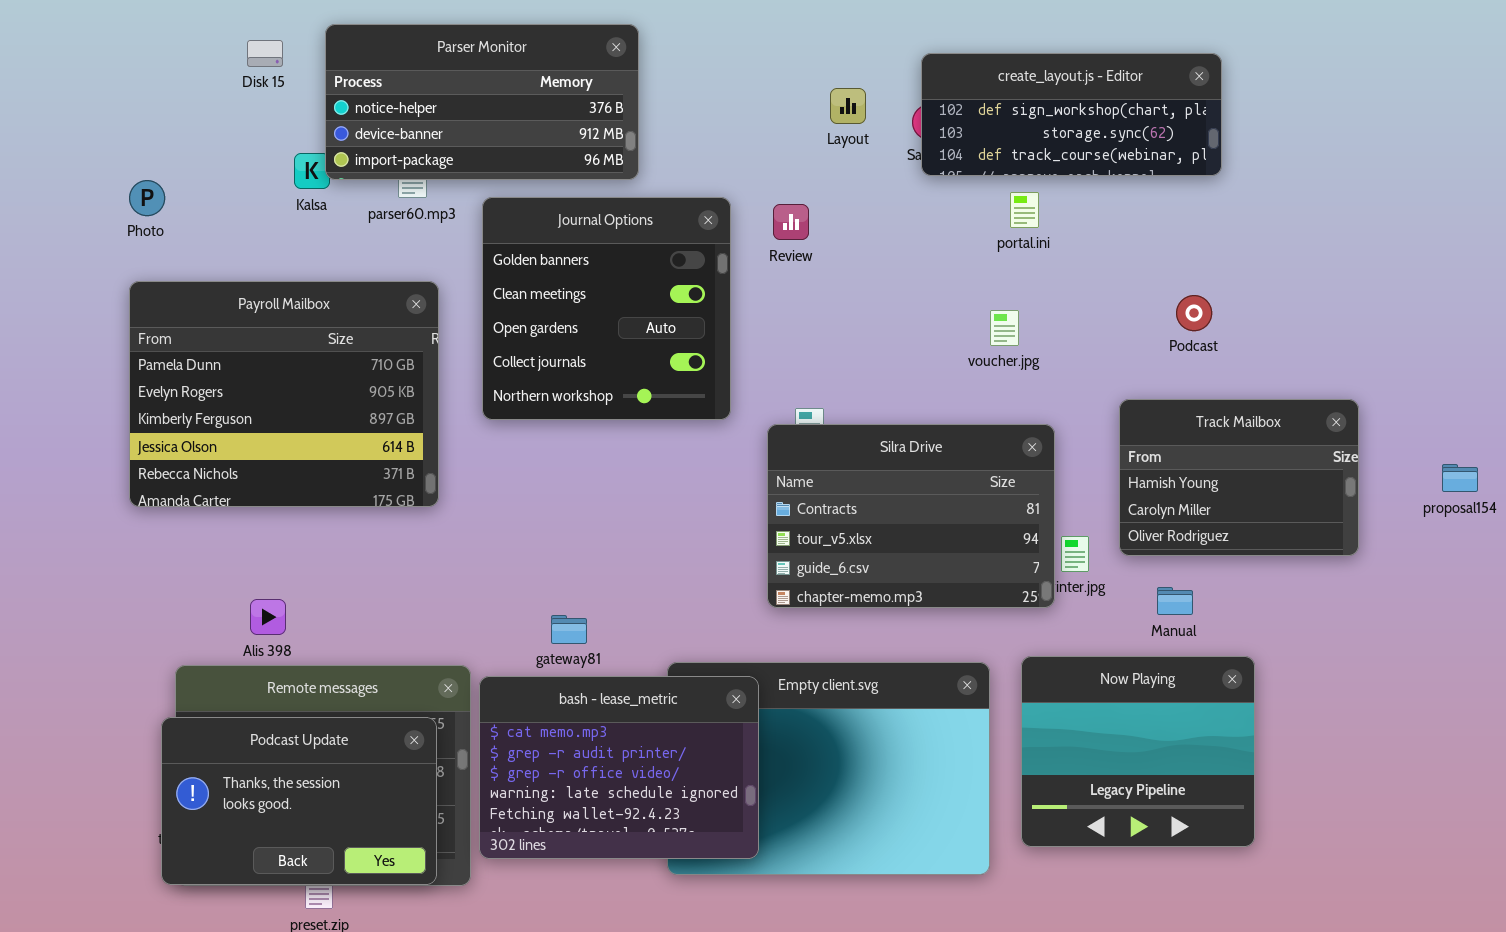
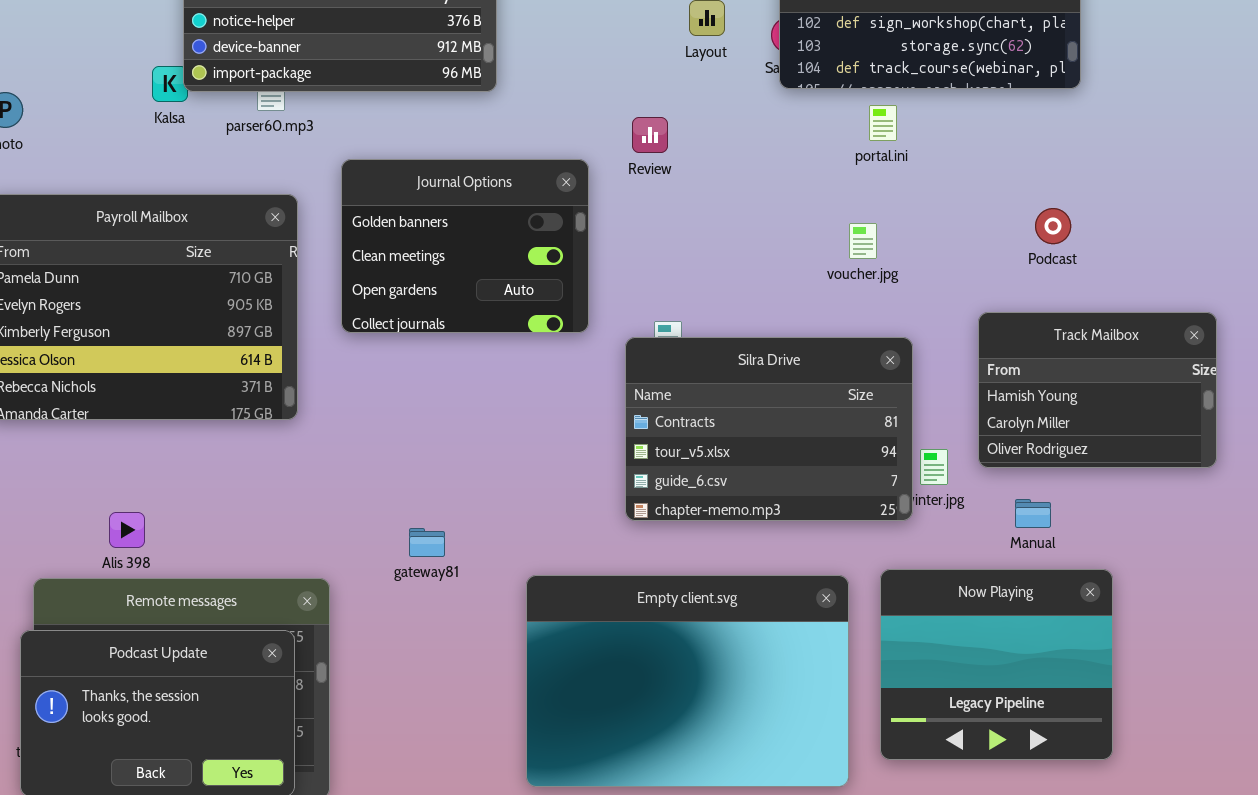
Journal Options: [482,197,731,420] -> [341,159,589,333], resized
bash - lease_metric: [479,676,759,859] -> none, closed

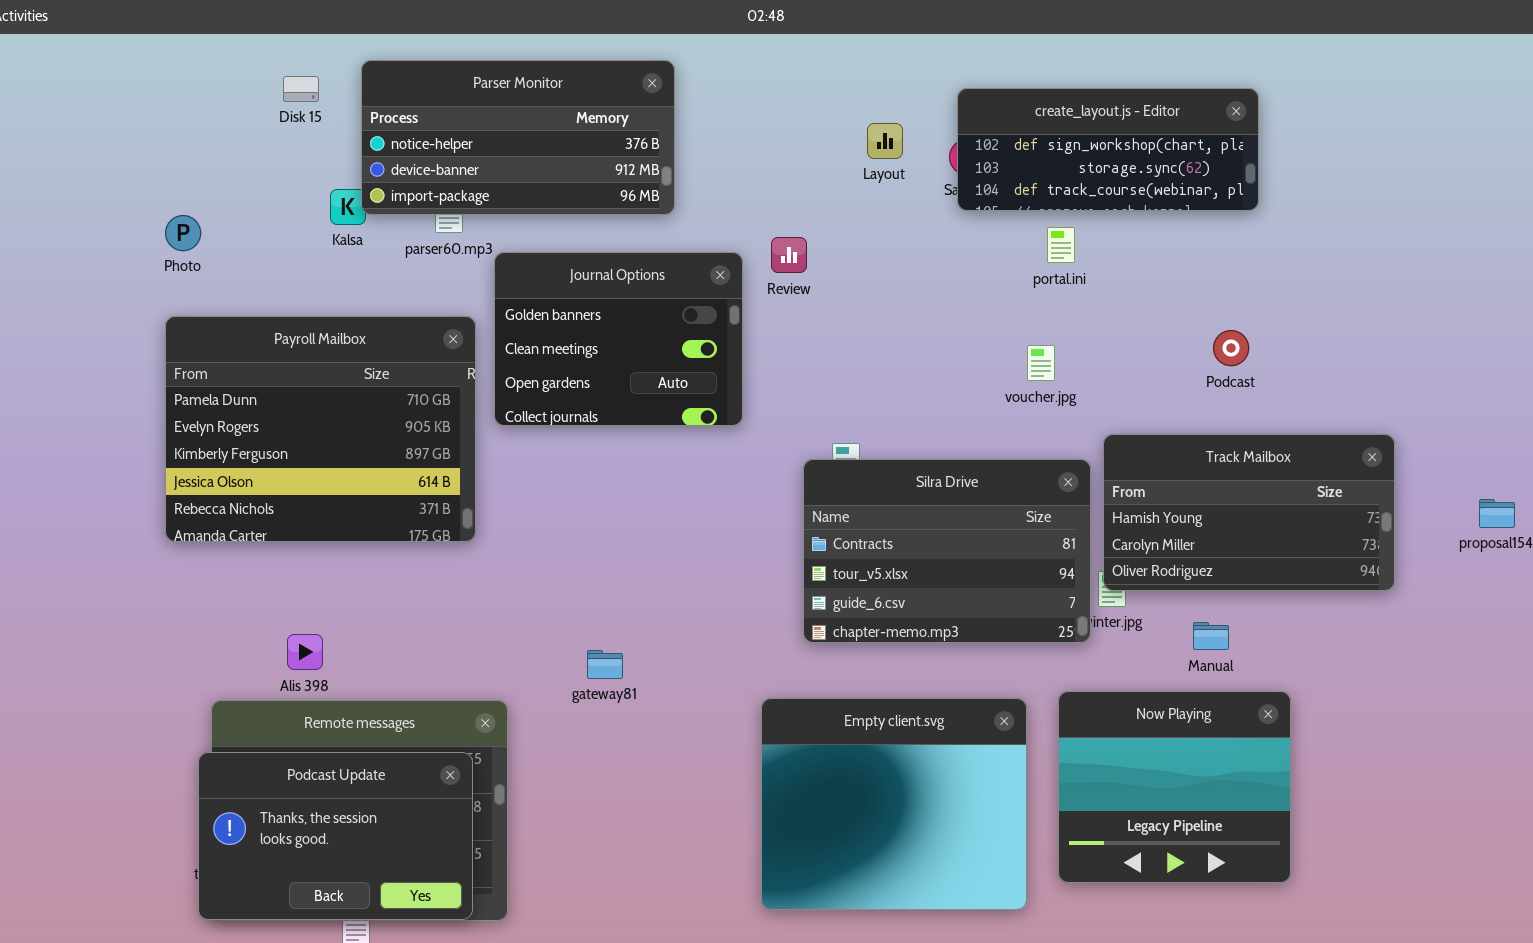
Review: [632,117,668,153] -> [771,237,807,273], moved
Journal Options: [341,159,589,333] -> [494,252,743,426], moved
Track Mailbox: [978,312,1217,468] -> [1103,434,1395,591], resized
Empty client.svg: [526,575,849,787] -> [761,698,1027,910], resized

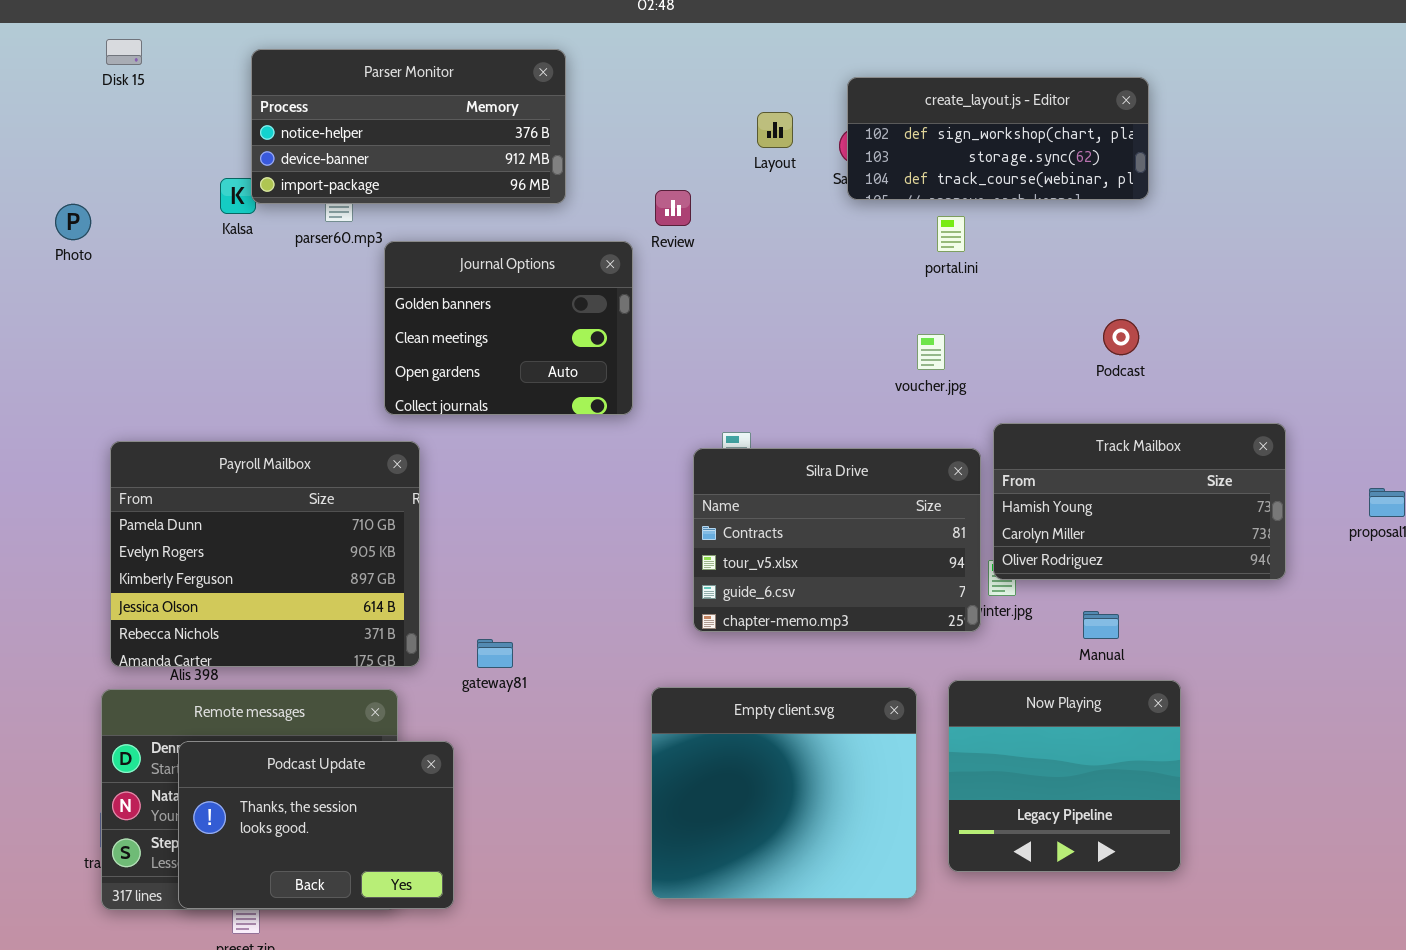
Disk 15: [283,76,319,102] -> [106,39,142,65], moved
Review: [771,237,807,273] -> [655,190,691,226], moved
Payroll Mailbox: [165,316,476,542] -> [110,441,420,667], moved
Podcast Update: [198,752,473,920] -> [178,741,454,909], moved

